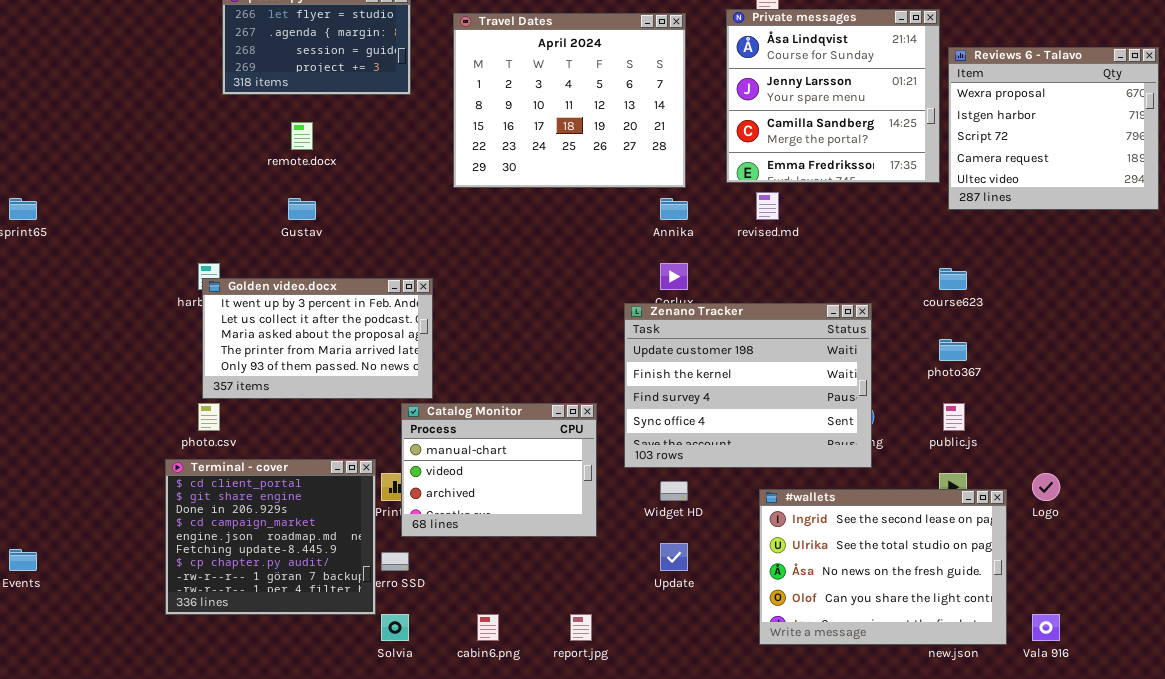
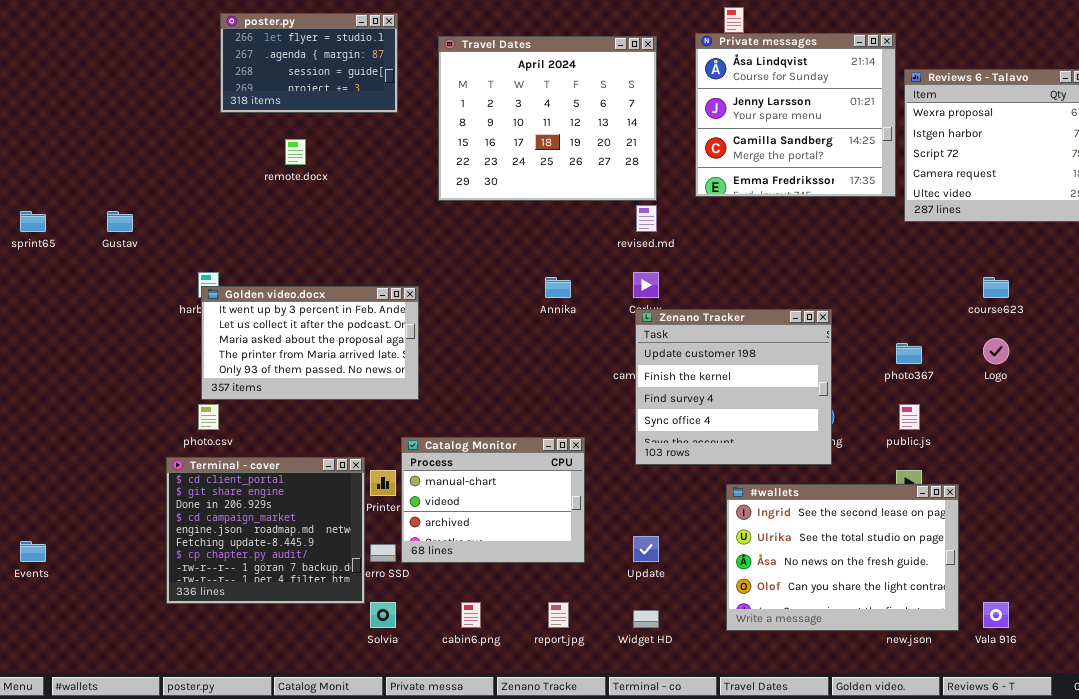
revised.md: [756,192,779,220] -> [636,205,657,232], moved
Gustav: [288,198,316,220] -> [107,211,133,232], moved
Annika: [660,198,688,220] -> [545,277,571,298], moved
course623: [939,268,967,290] -> [983,277,1009,298], moved
Zenano Tracker: [624,303,872,468] -> [635,309,832,465], resized
Catalog Monitor: [401,403,597,537] -> [401,437,585,563], moved
Logo: [1032,473,1060,501] -> [983,338,1009,364], moved
Widget HD: [660,481,688,501] -> [633,610,659,628], moved

